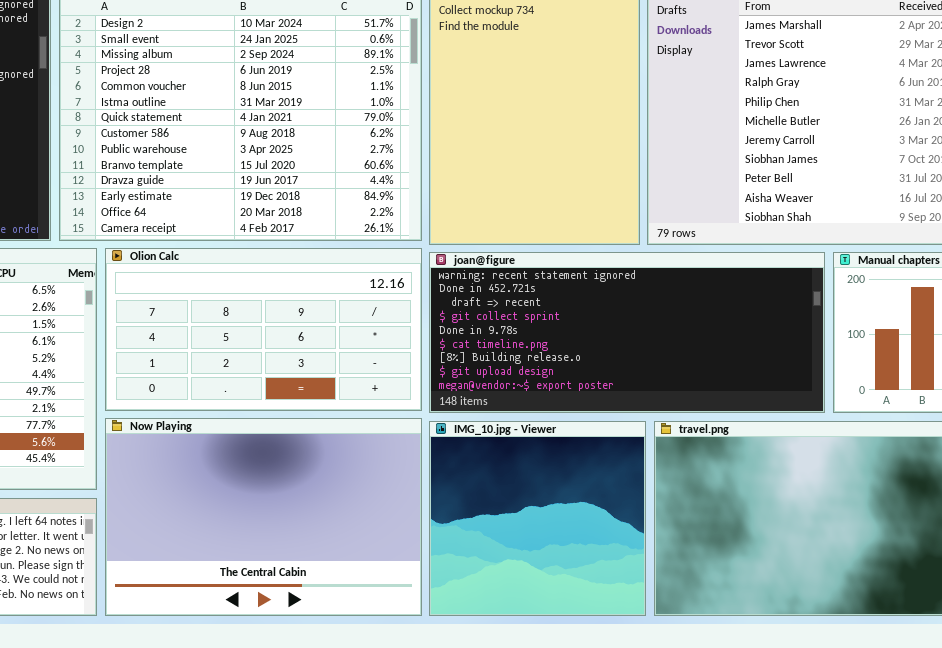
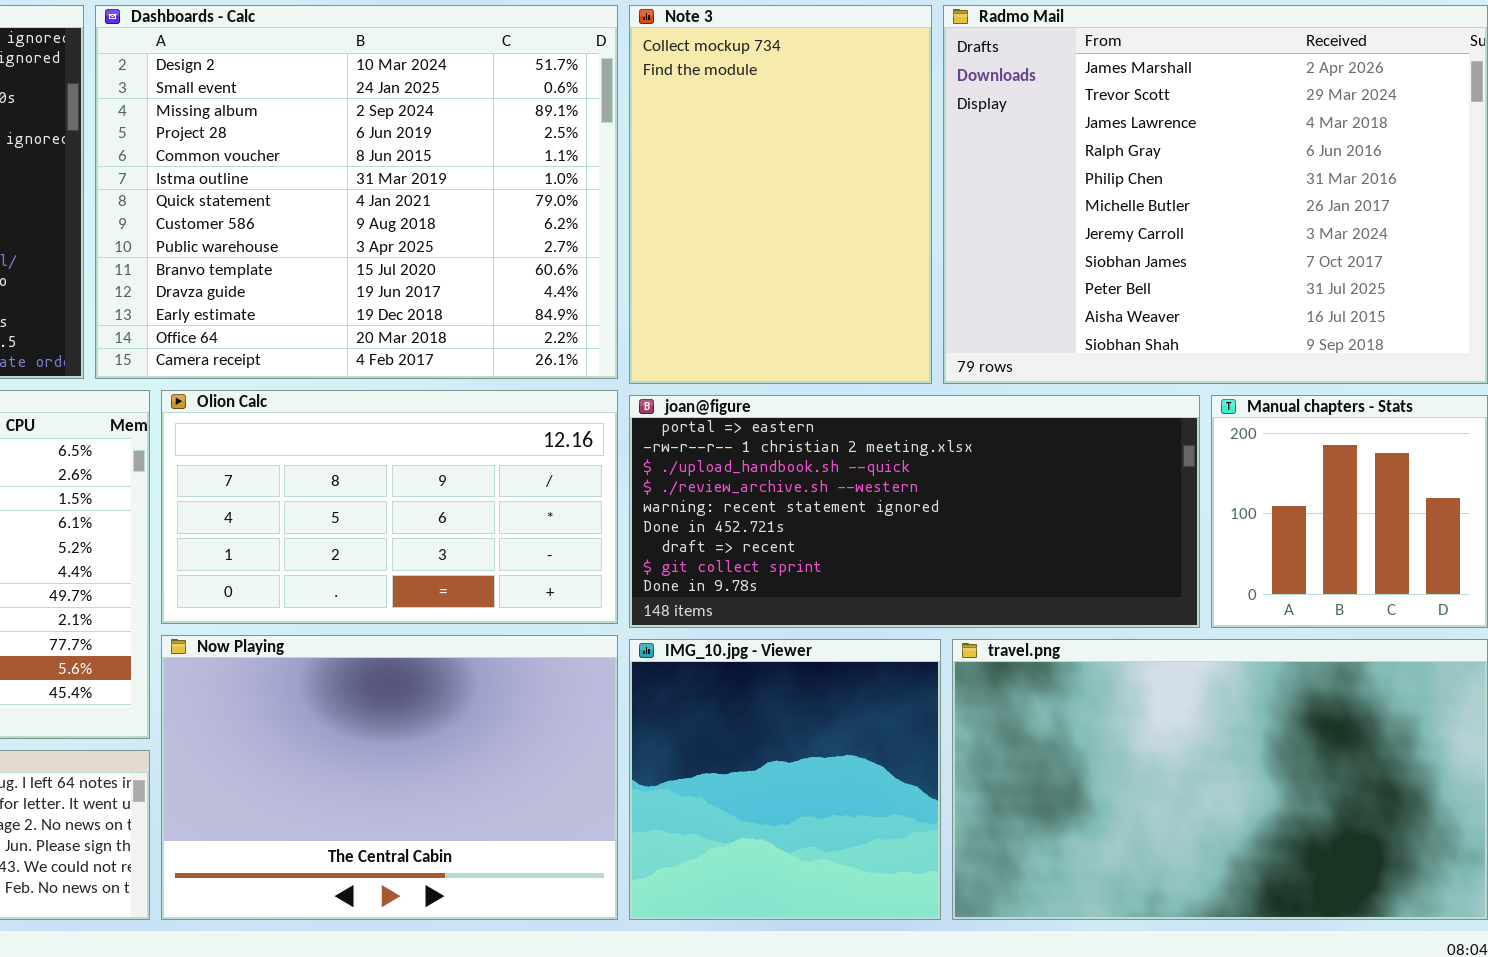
joan@figure: [429,252,825,413] -> [629,395,1200,628], scrolled up 4 rows

